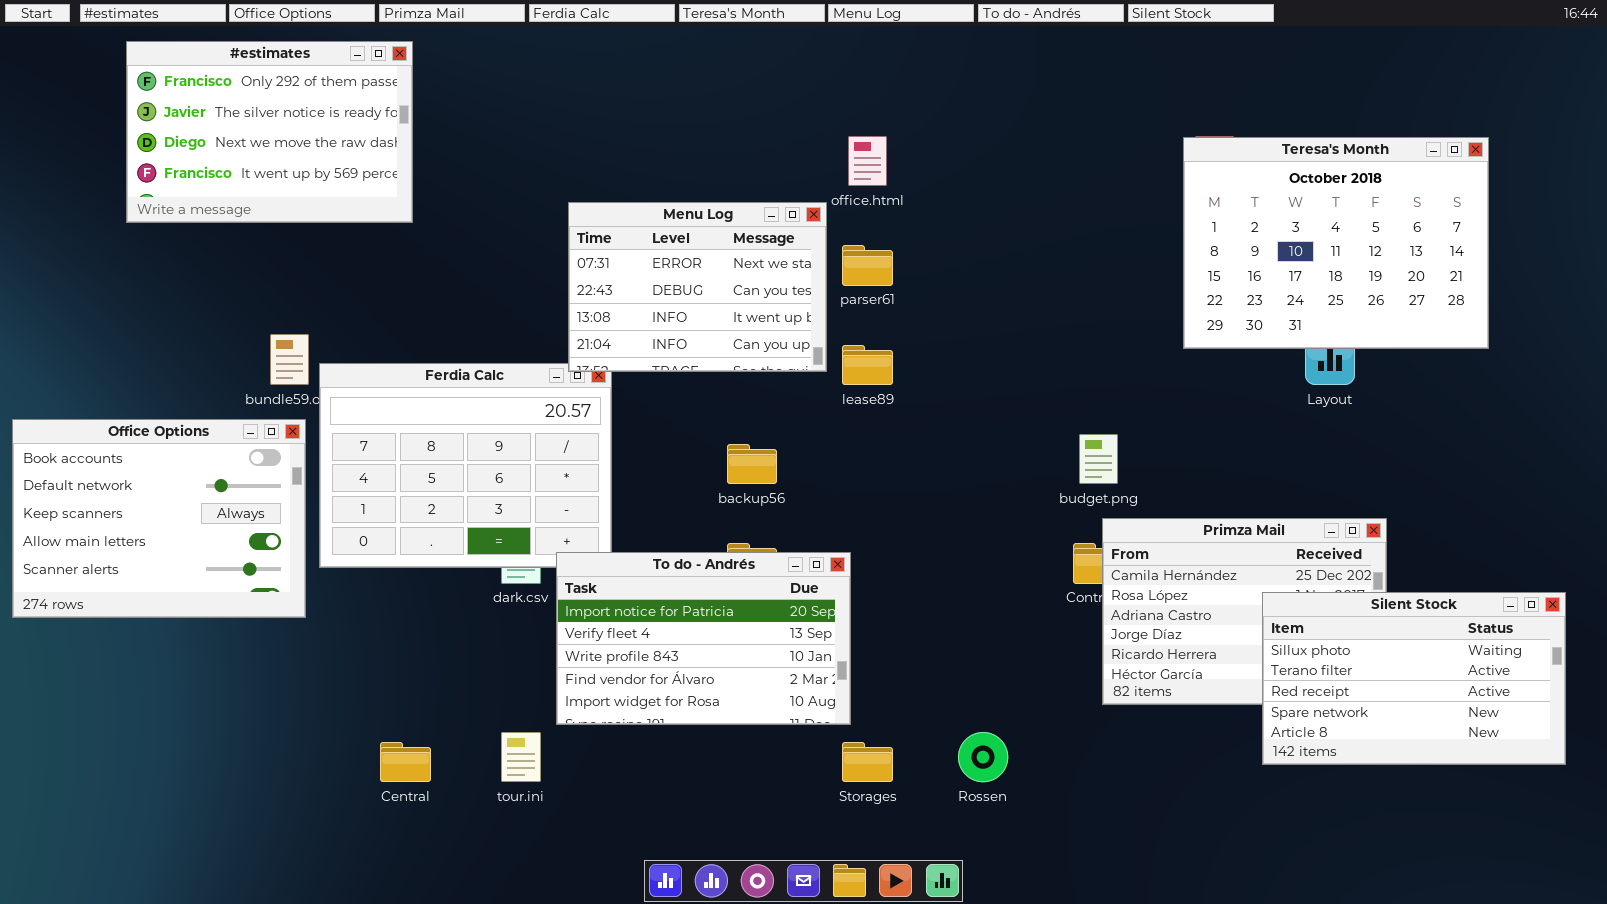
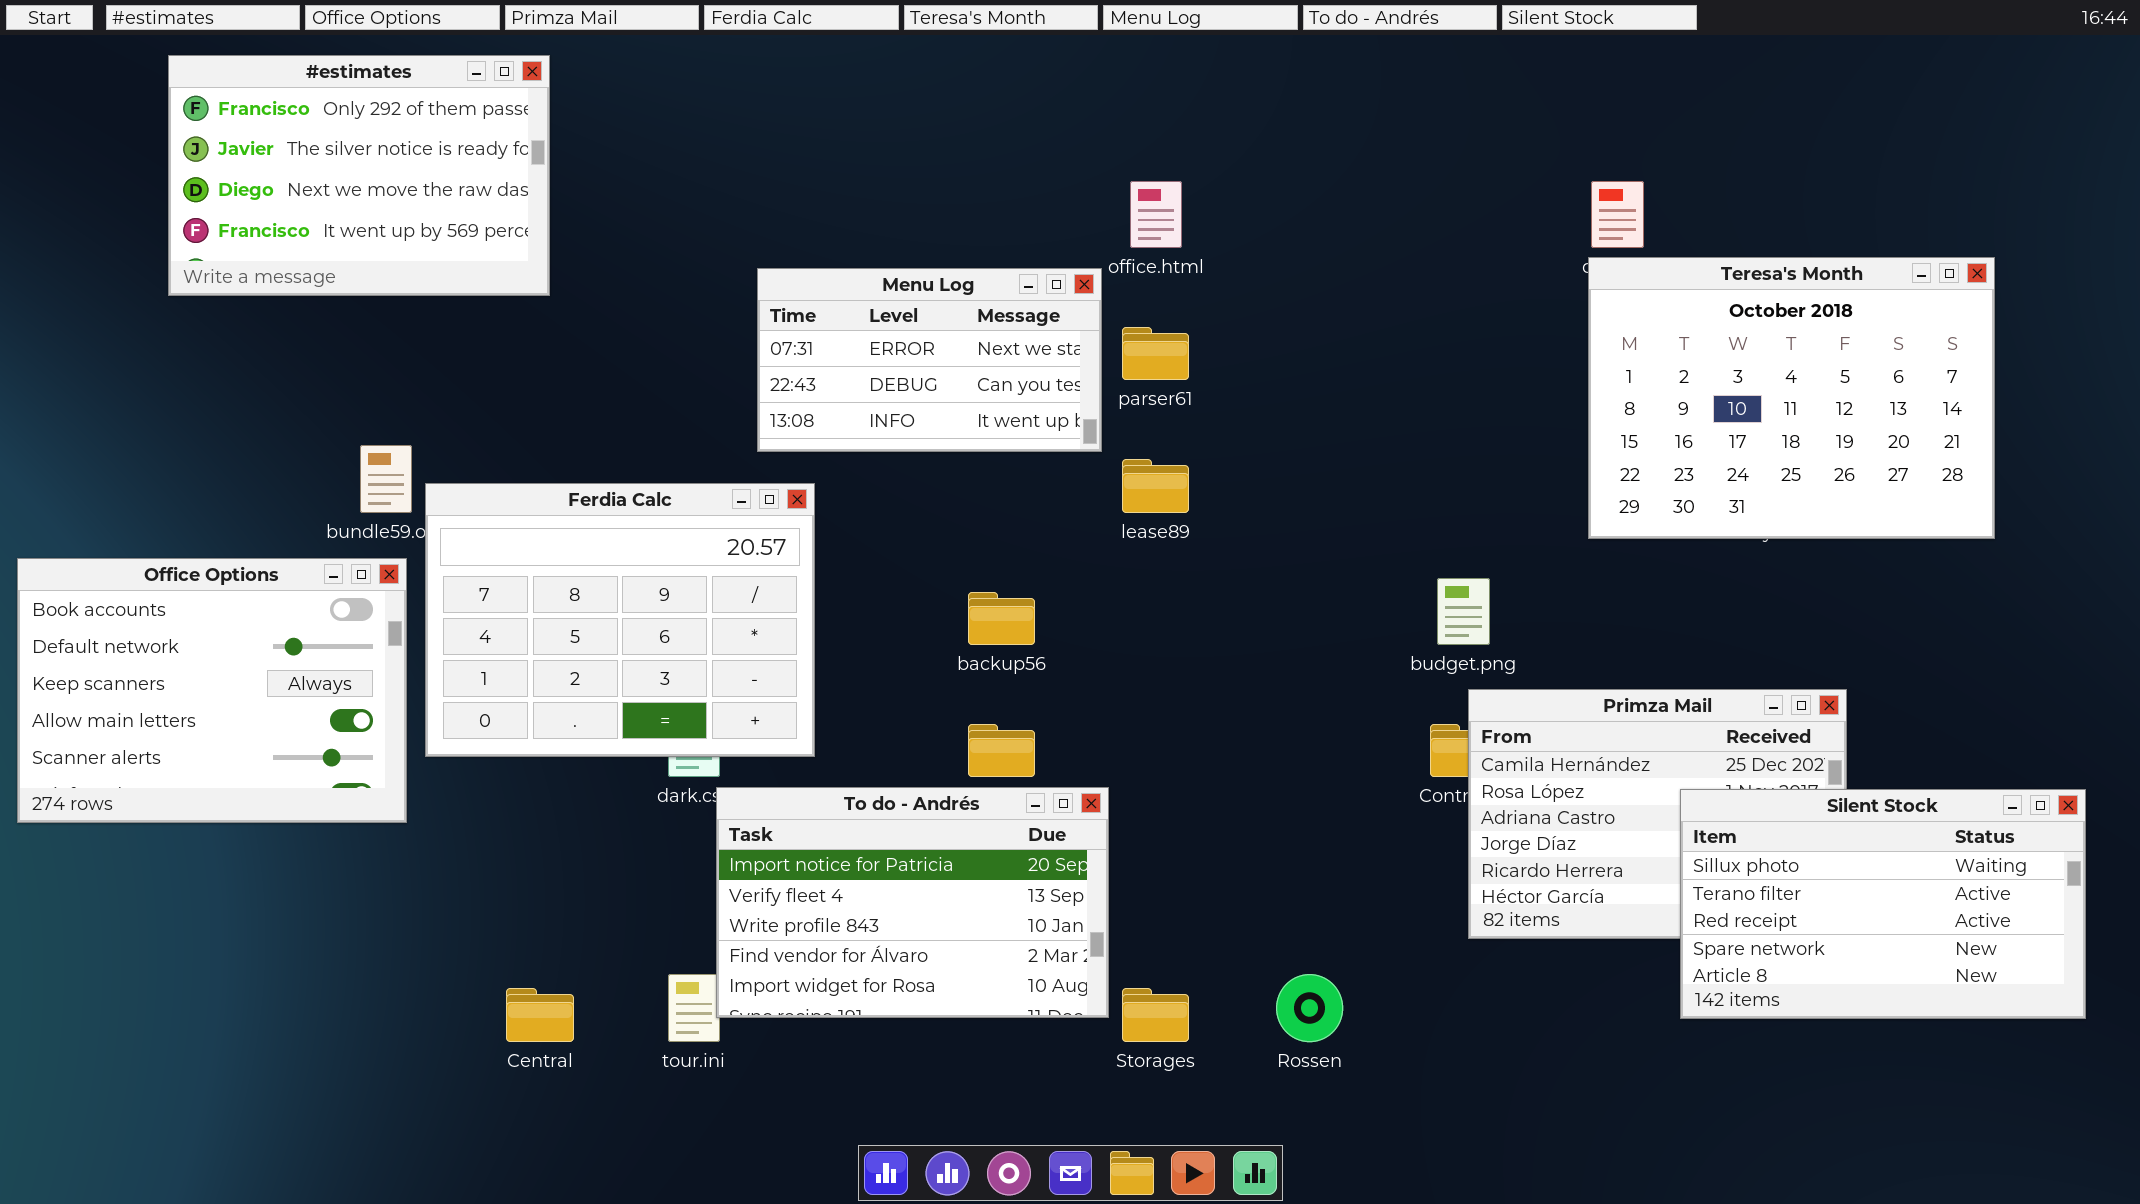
Teresa's Month: [1183,137,1489,349] -> [1588,257,1995,539], moved
Menu Log: [568,202,827,372] -> [757,268,1102,452], resized
To do - Andrés: [556,552,851,725] -> [716,787,1109,1018], moved

